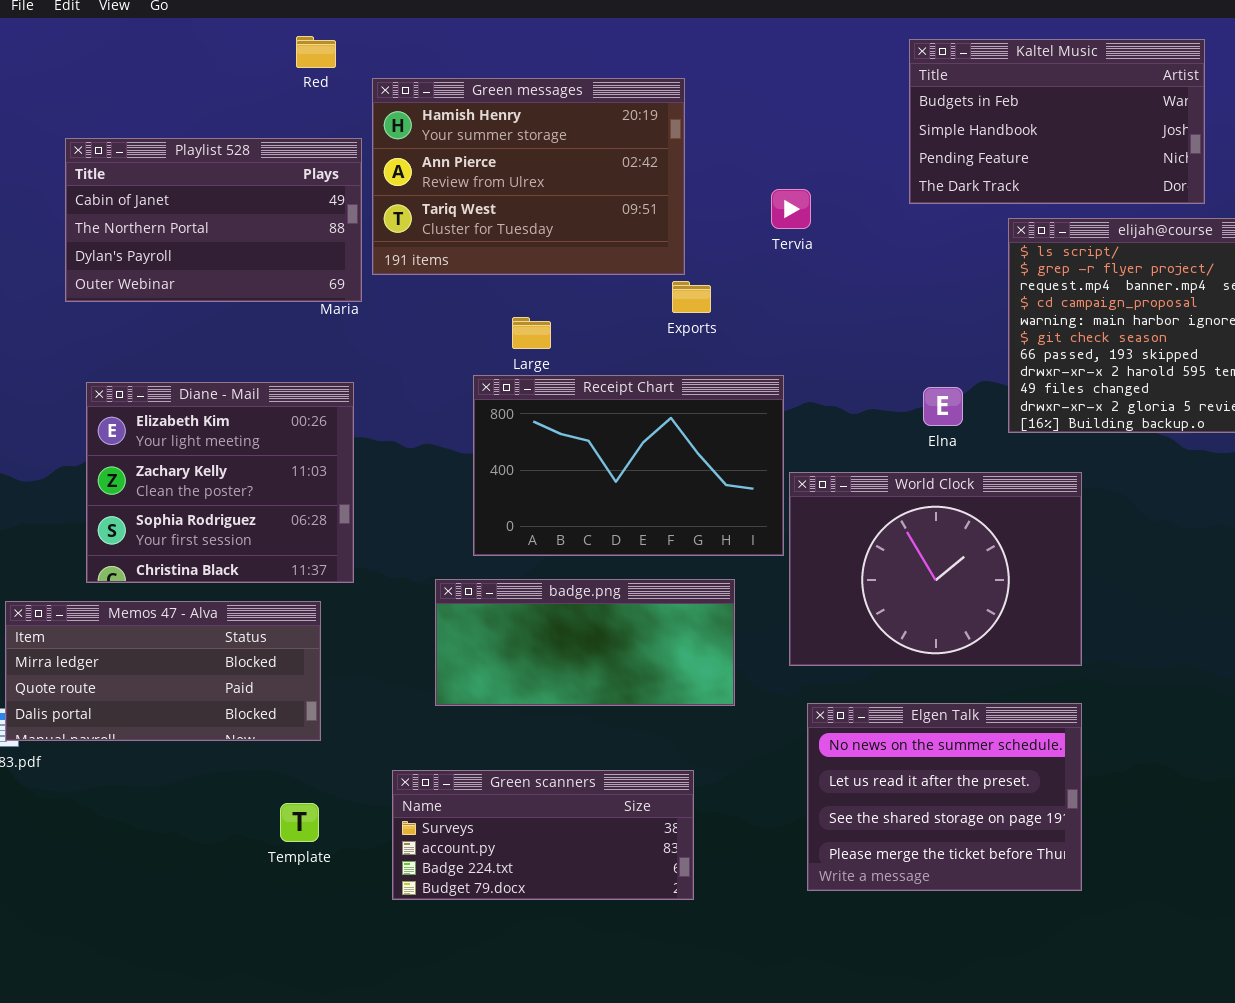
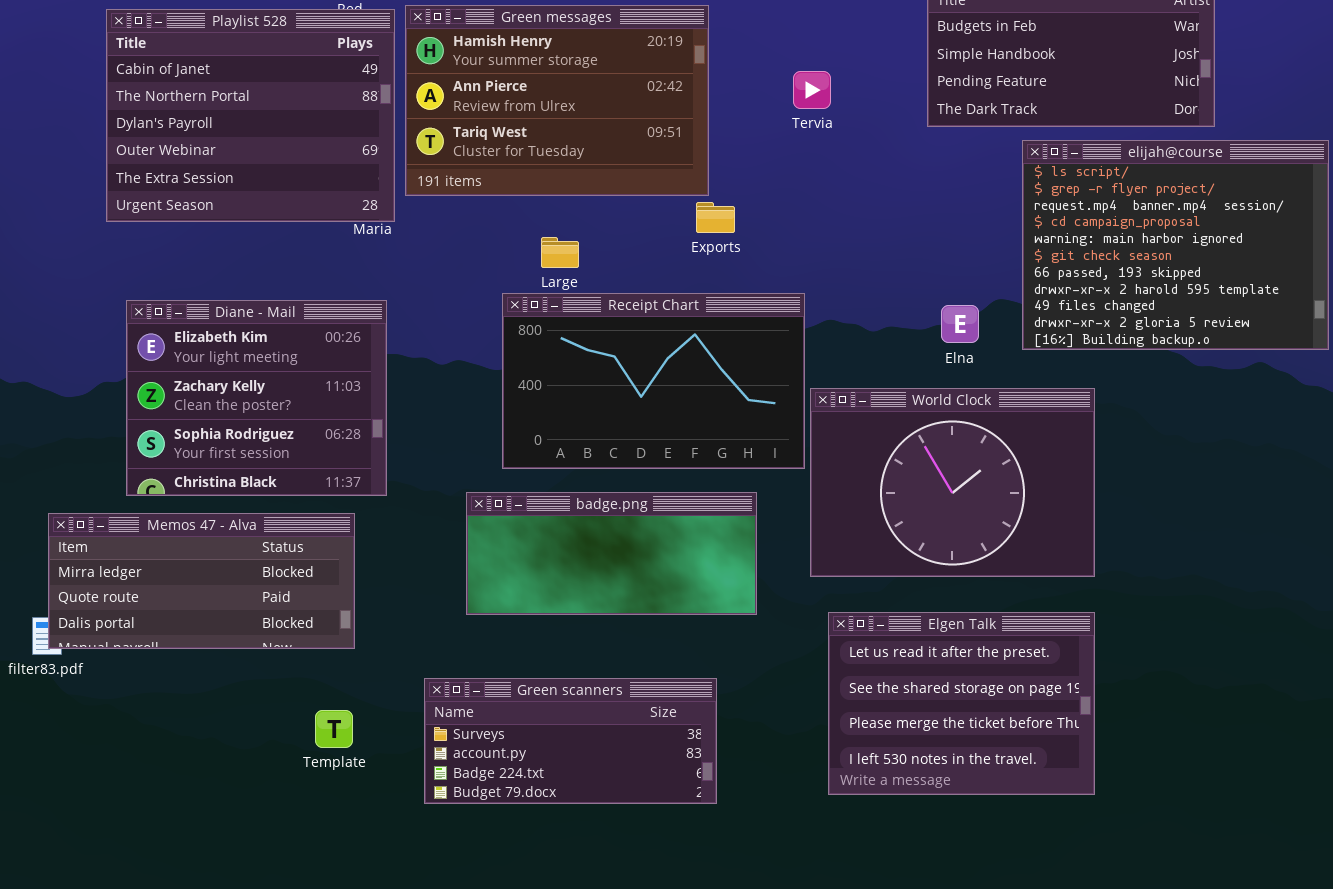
Playlist 528: [65,138,362,302] -> [106,9,395,222], resized
Tervia: [771,189,811,229] -> [793,71,831,109], moved
Elgen Talk: [807,703,1082,891] -> [828,612,1095,795], scrolled down 1 row

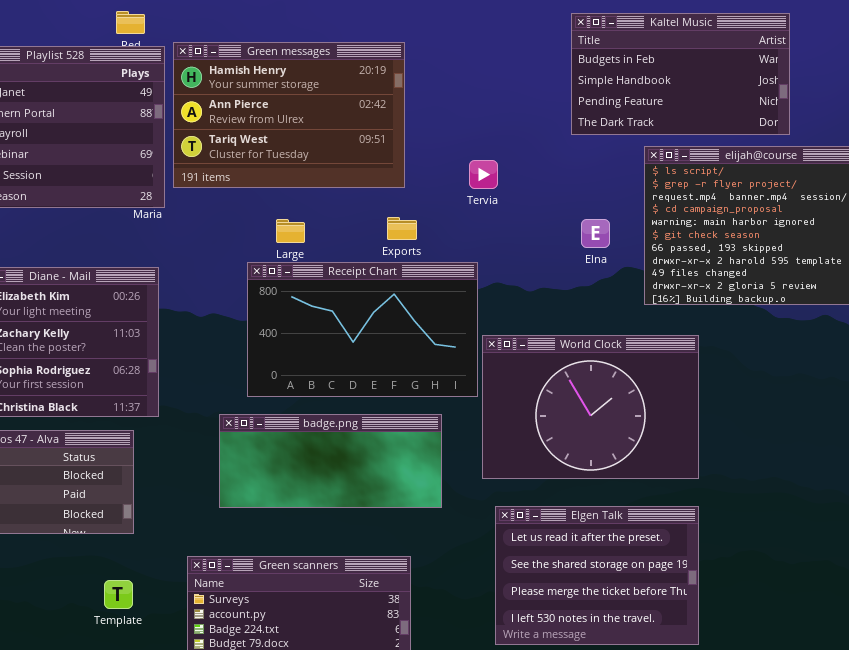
Tervia: [793,71,831,109] -> [469,160,498,189], moved
Exports: [696,202,735,233] -> [387,217,417,240], moved
Elna: [941,305,979,343] -> [581,219,610,248], moved

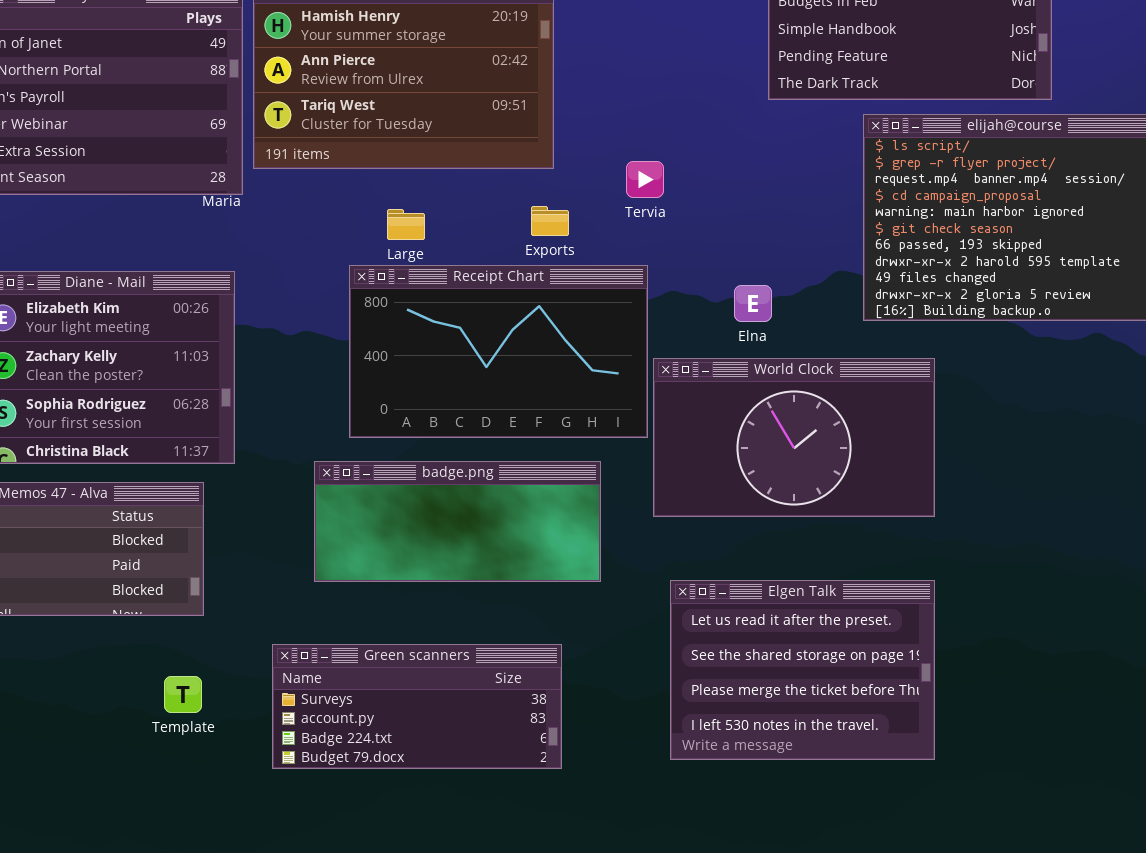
Tervia: [469,160,498,189] -> [626,161,664,198], moved
Elna: [581,219,610,248] -> [734,285,772,322], moved
World Clock: [482,335,699,479] -> [653,358,935,517], resized

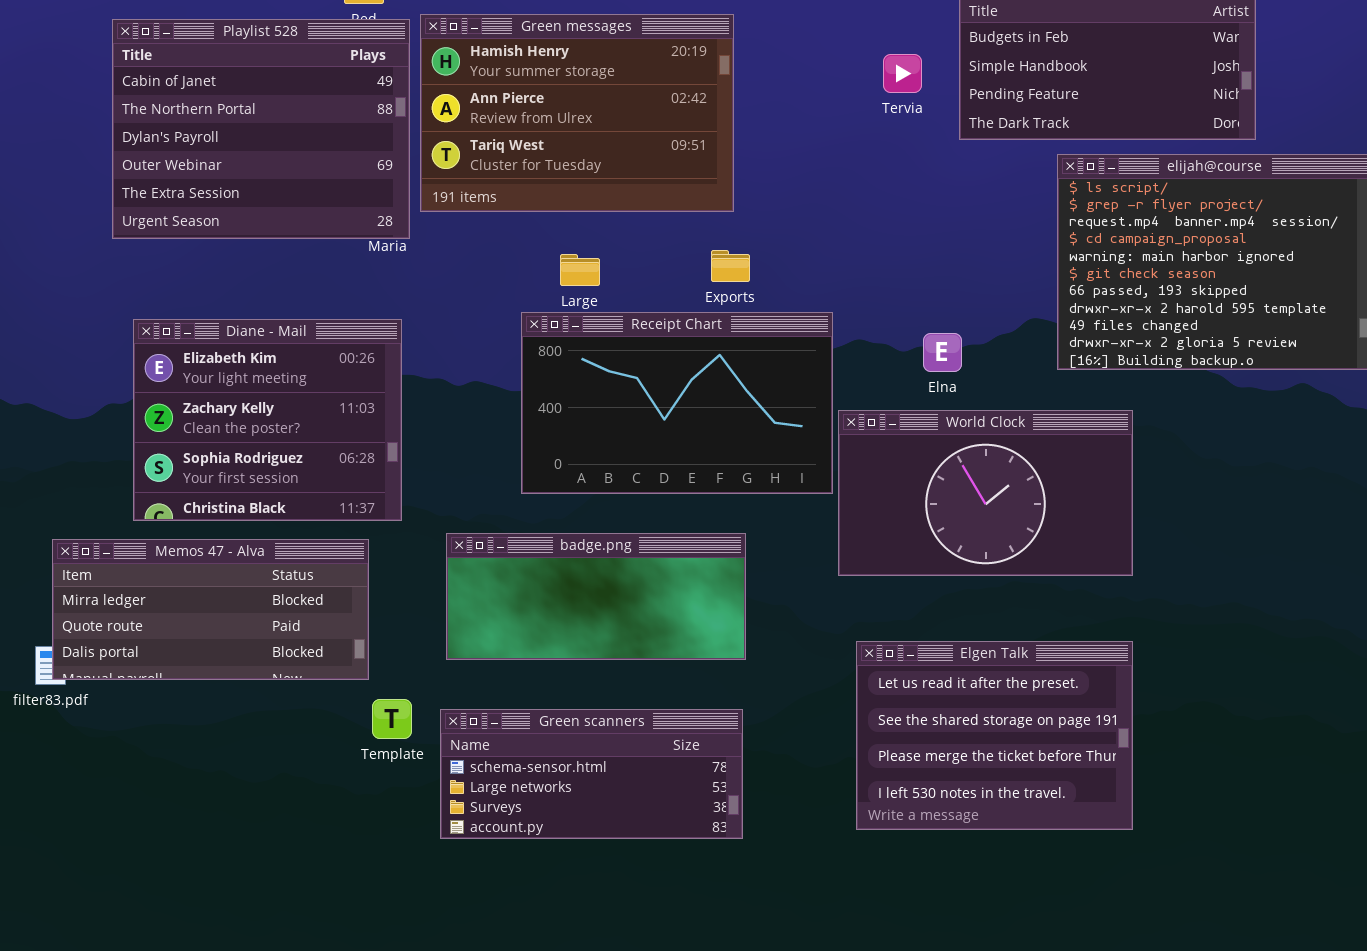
Tervia: [626,161,664,198] -> [883,54,922,93], moved
badge.png: [314,461,601,582] -> [446,533,746,660], moved
Green scanners: [272,644,562,769] -> [440,709,743,839], scrolled up 2 rows
Template: [164,676,202,713] -> [372,699,412,739], moved

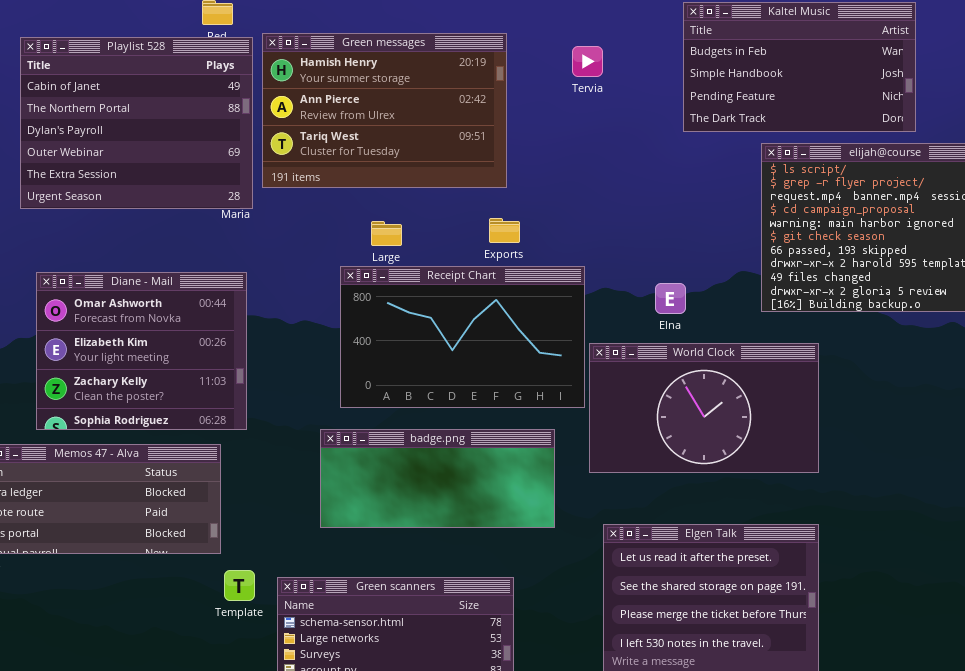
Tervia: [883,54,922,93] -> [572,46,603,77], moved
Diane - Mail: [133,319,402,521] -> [36,272,247,430], scrolled up 1 row
badge.png: [446,533,746,660] -> [320,429,555,528], moved

